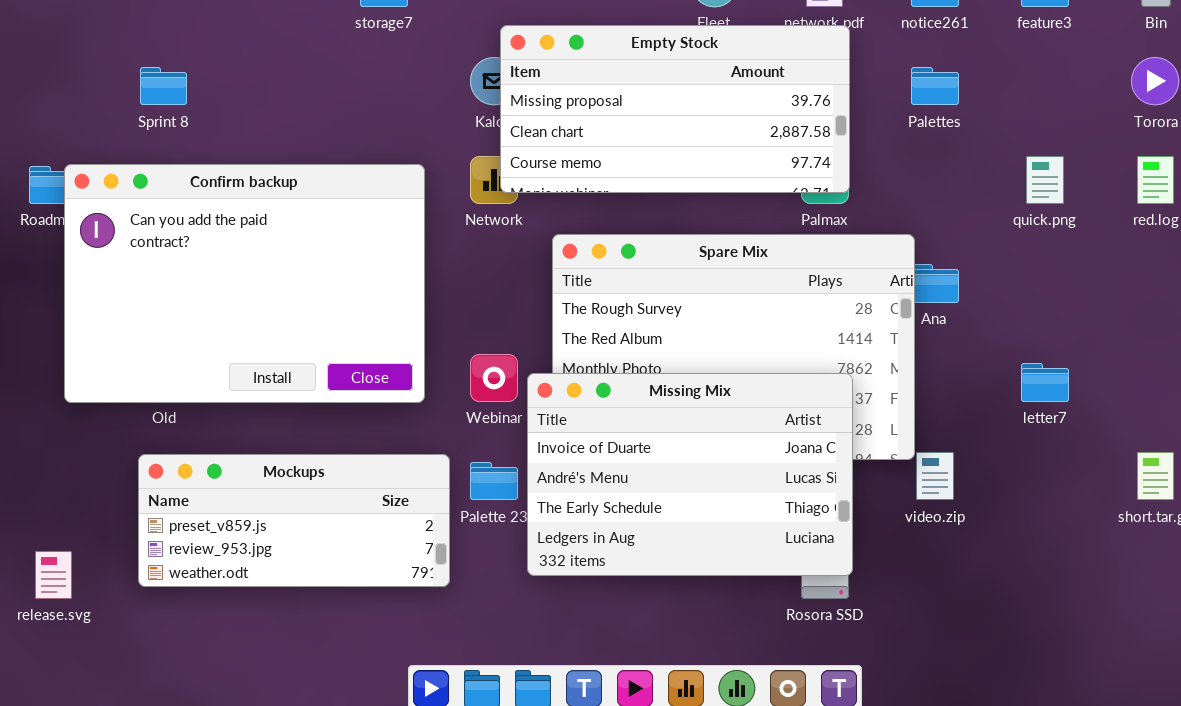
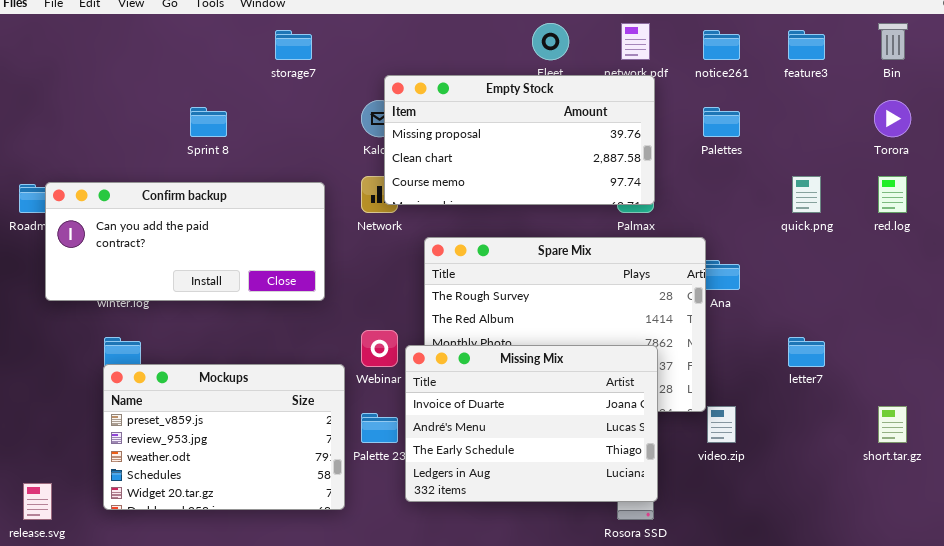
Sprint 8: [140,67,187,105] -> [190,107,227,137], moved
Confirm backup: [64,164,425,403] -> [45,182,325,301], resized
Mockups: [138,454,450,587] -> [103,364,345,510], resized

